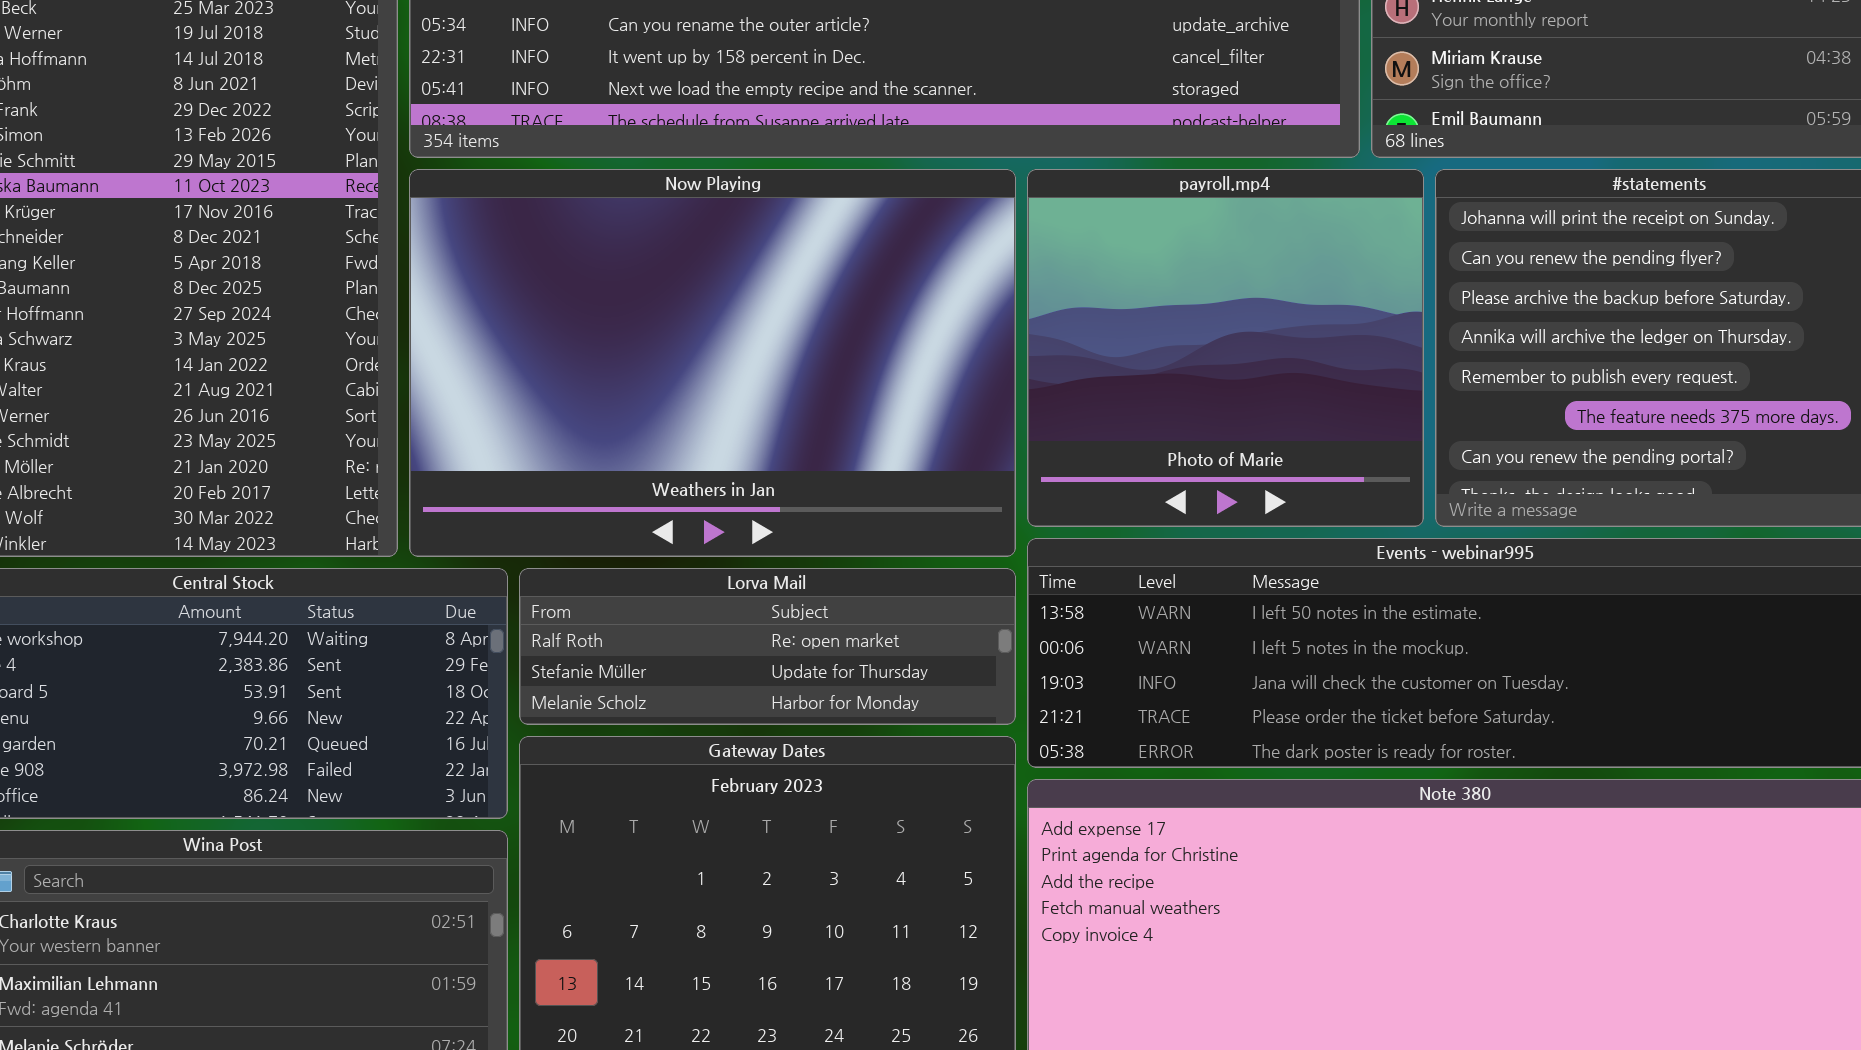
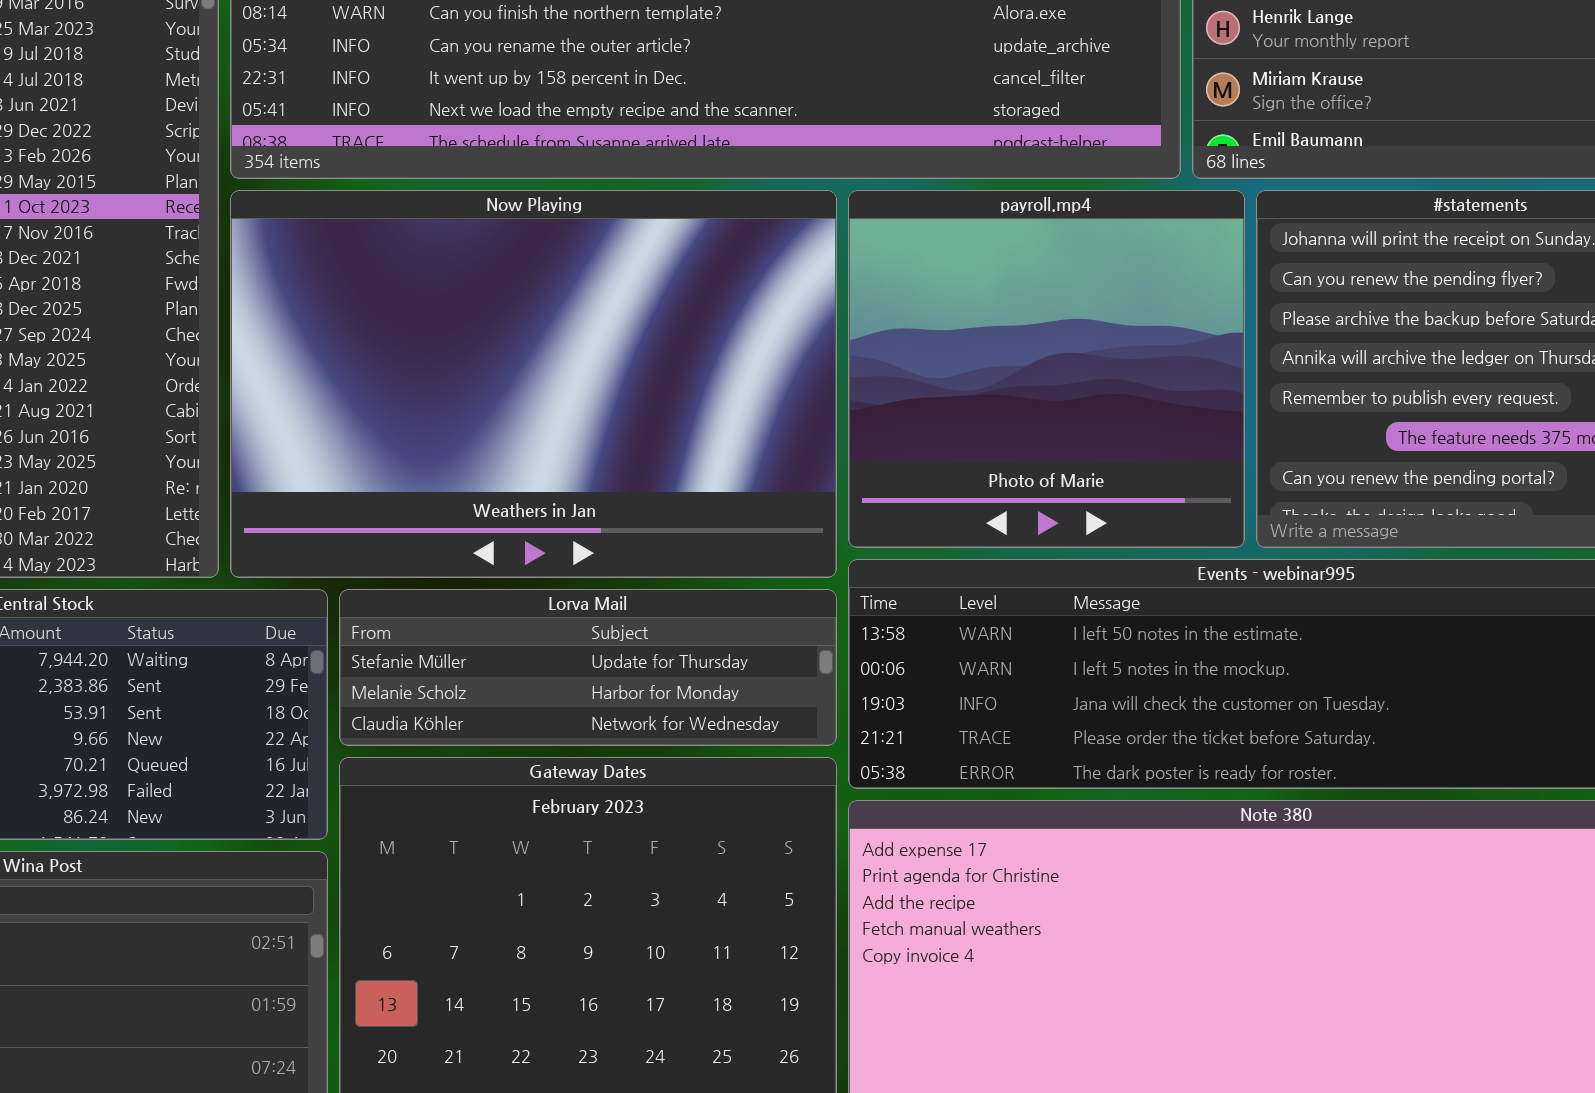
Lorva Mail: [519,568,1016,725] -> [339,589,837,746], scrolled down 1 row

